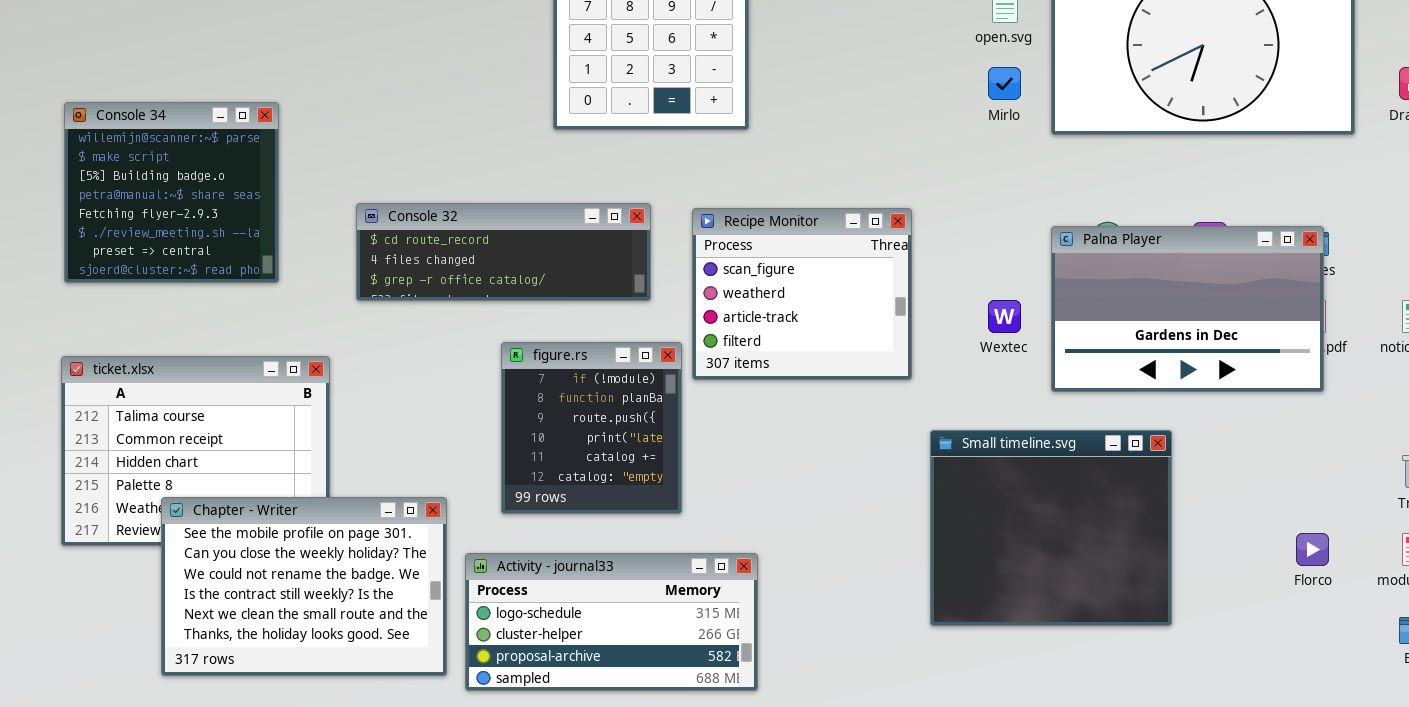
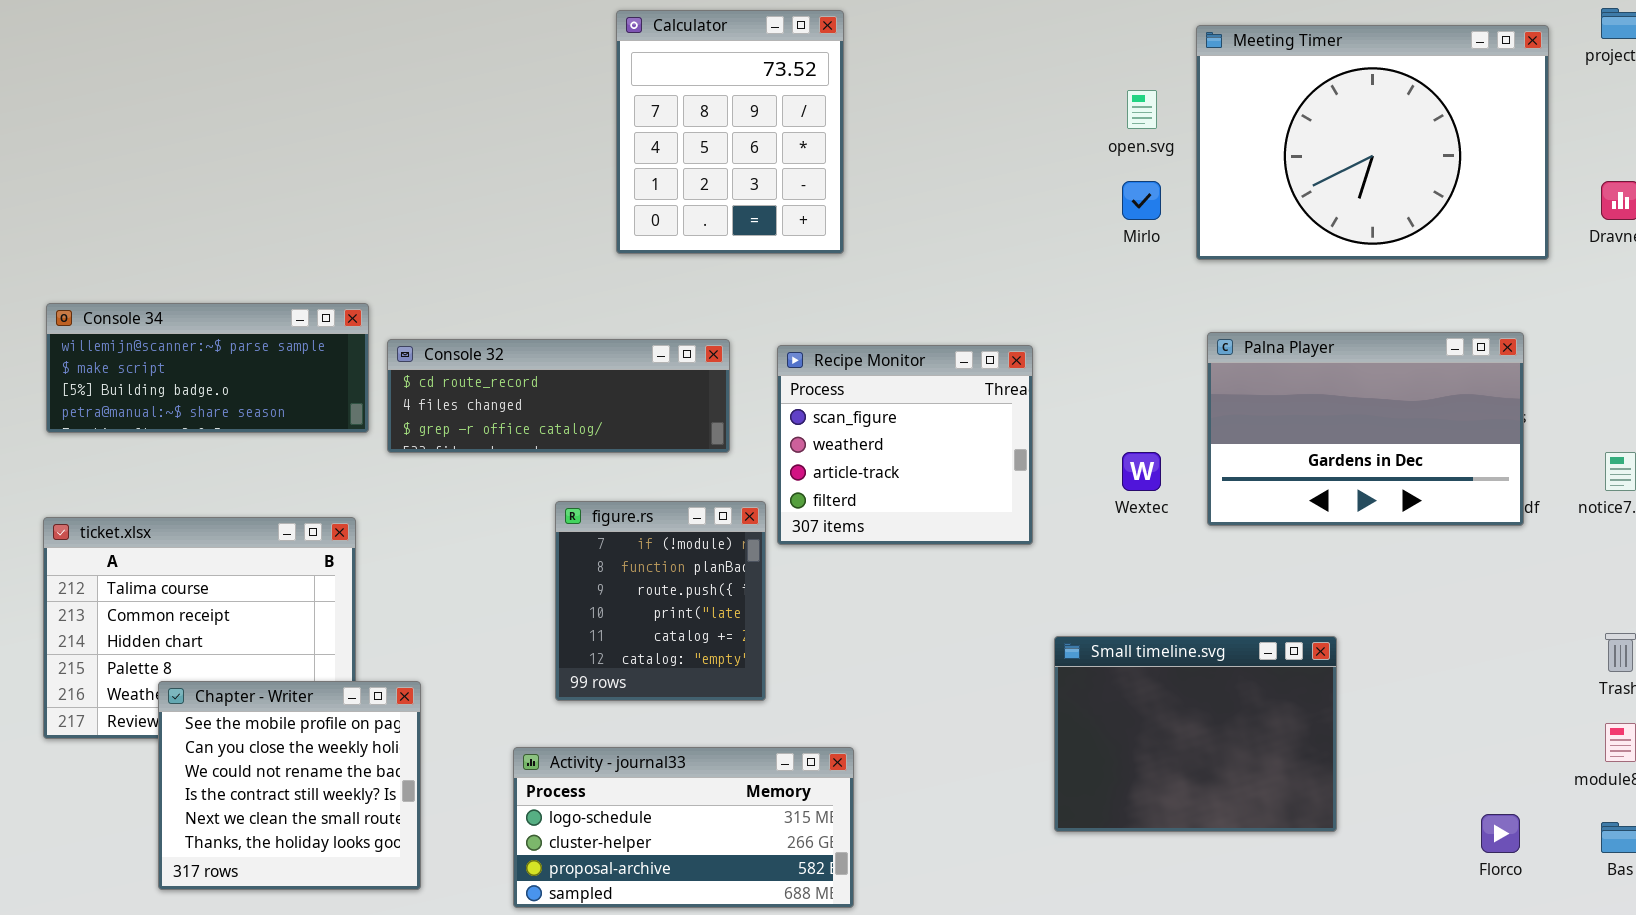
Console 34: [64,102,279,283] -> [46,303,369,433], resized
Palna Player: [1051,226,1324,392] -> [1207,332,1524,526], moved
Small timeline.svg: [930,430,1172,626] -> [1054,636,1337,832], resized
Chapter - Writer: [161,497,447,676] -> [158,681,421,890], resized
Florco: [1296,533,1329,566] -> [1481,814,1520,853], moved

